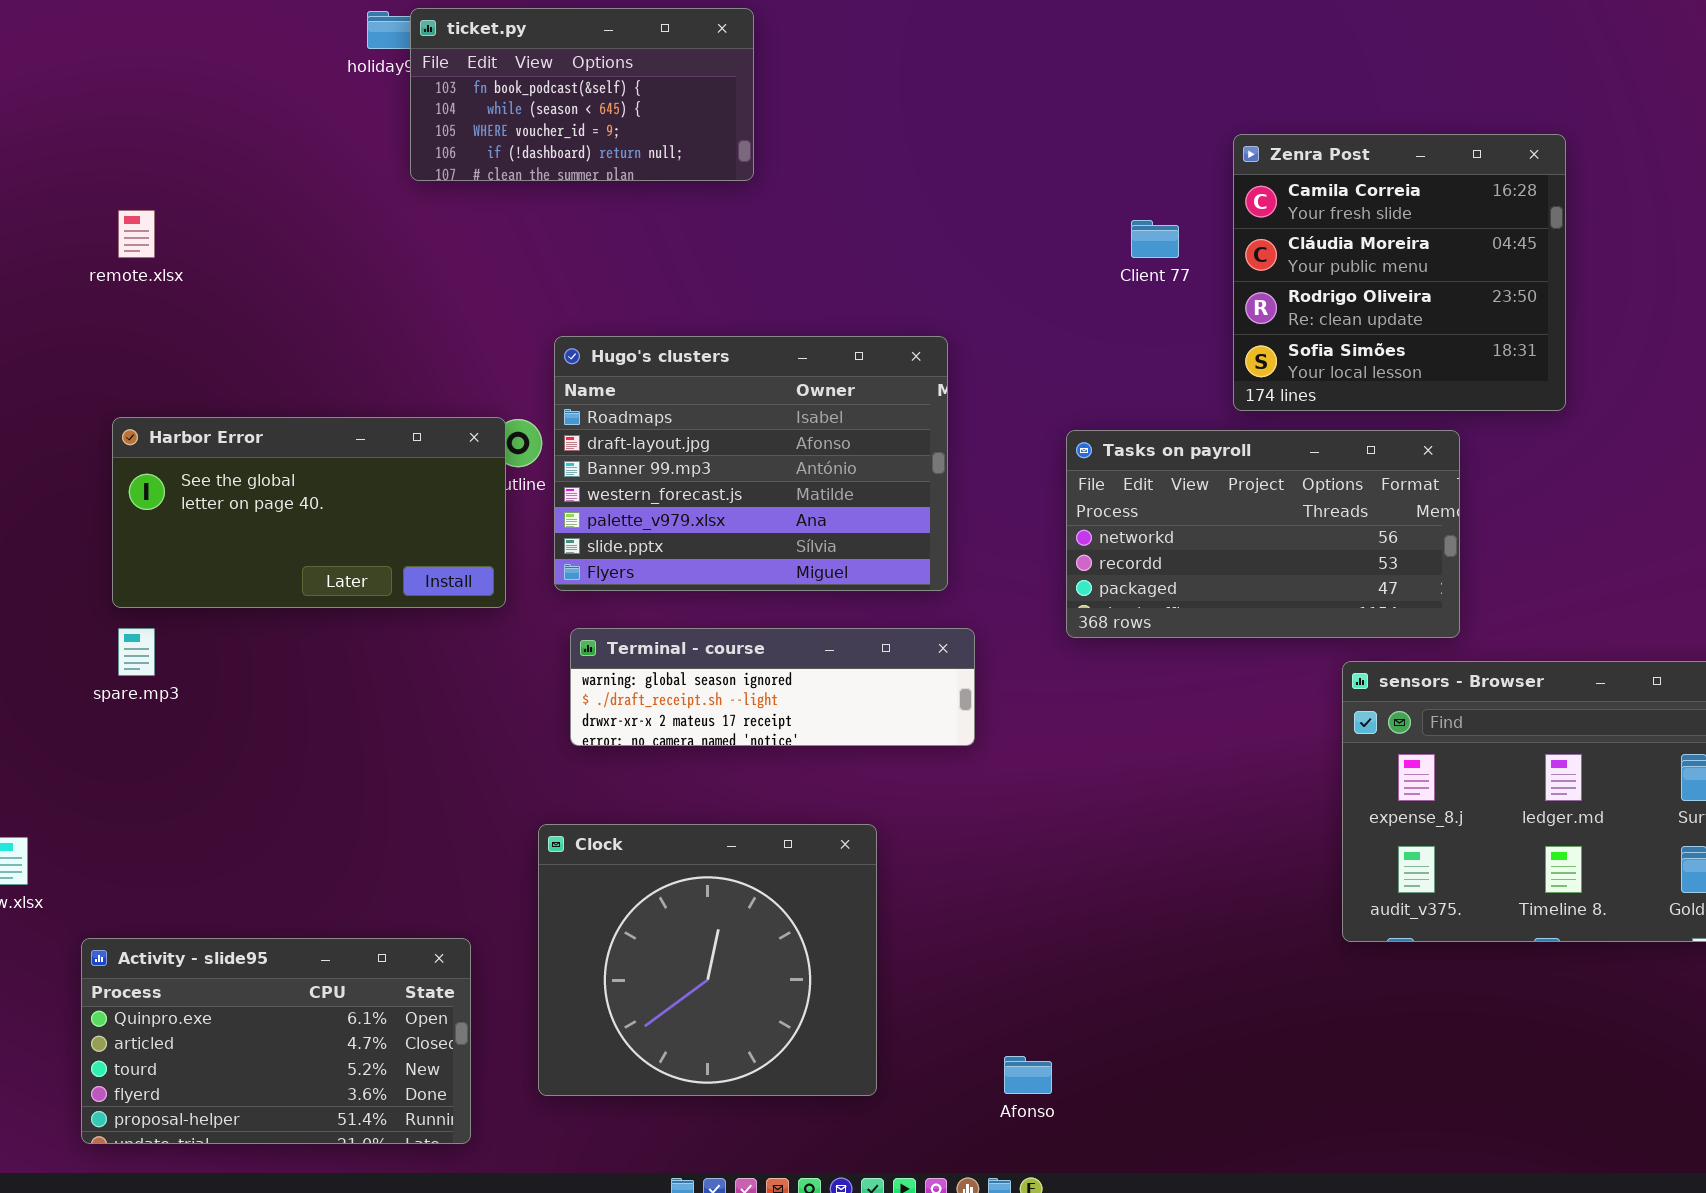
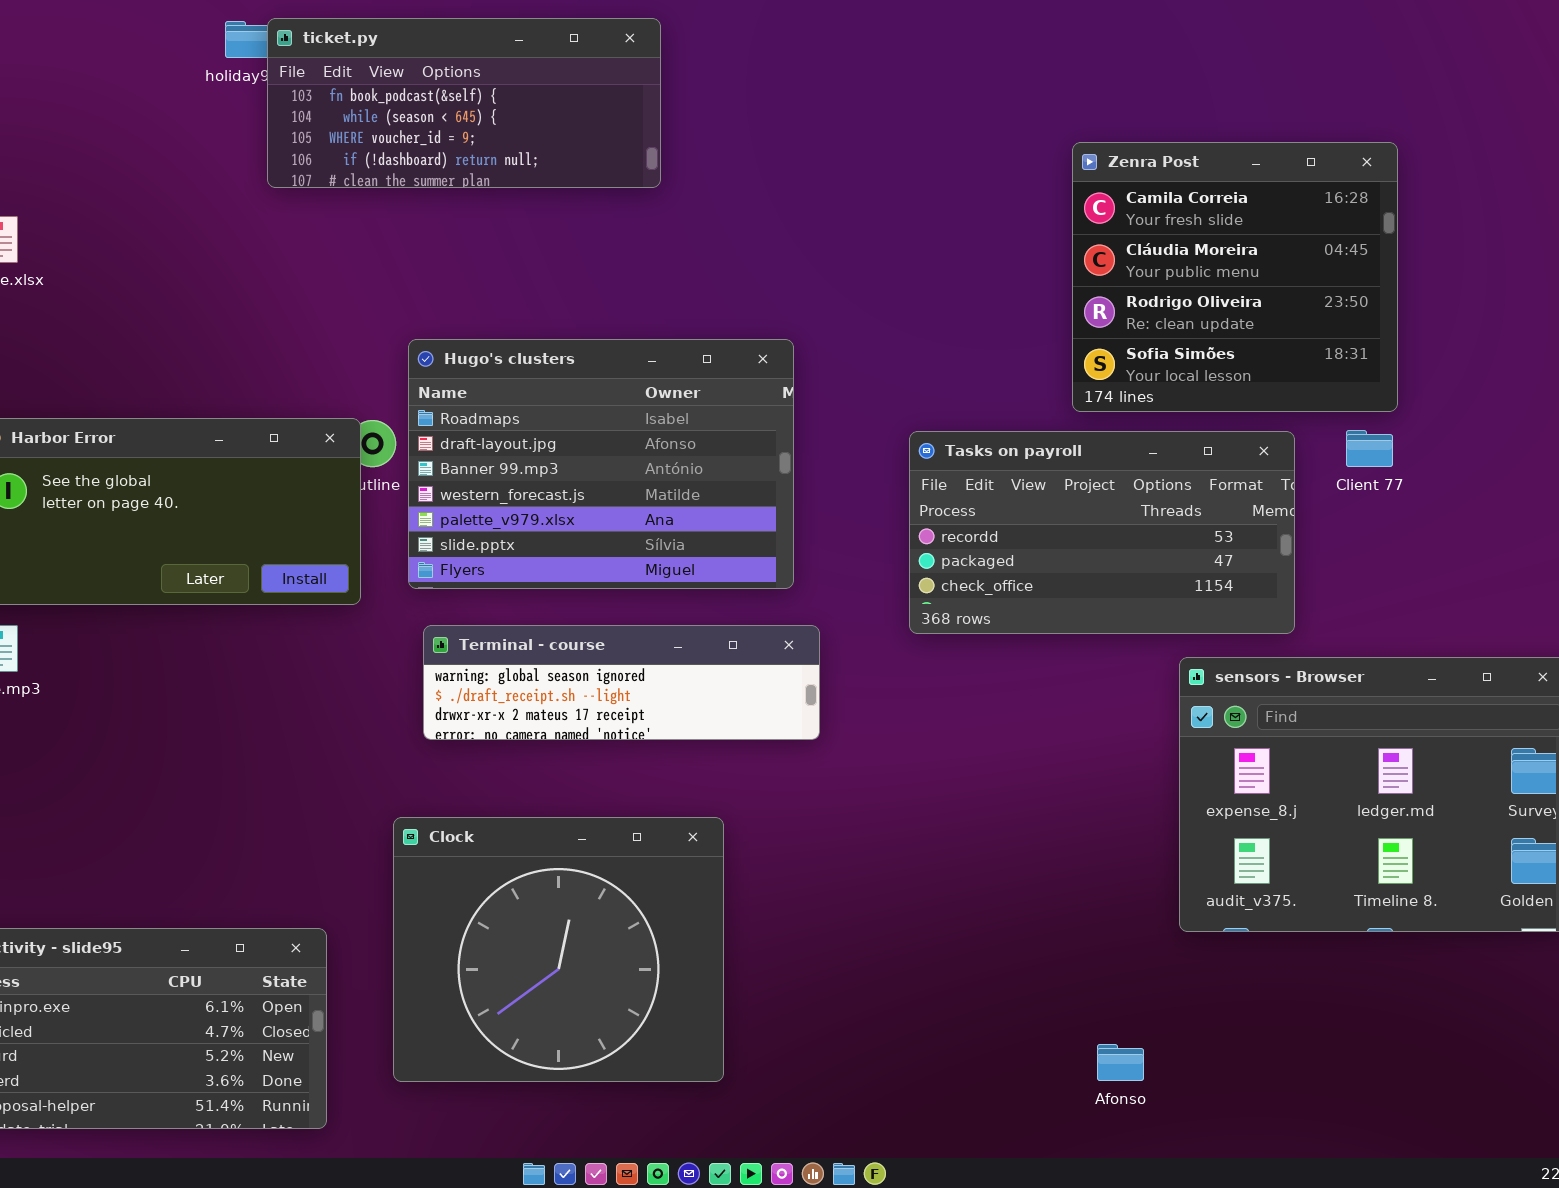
ticket.py: [410,8,754,181] -> [267,18,661,188], resized
Client 77: [1131,220,1179,258] -> [1346,430,1393,467], moved
Tasks on payroll: [1066,430,1460,638] -> [909,431,1295,634], scrolled down 1 row
Afonso: [1004,1056,1052,1094] -> [1097,1044,1144,1081], moved

